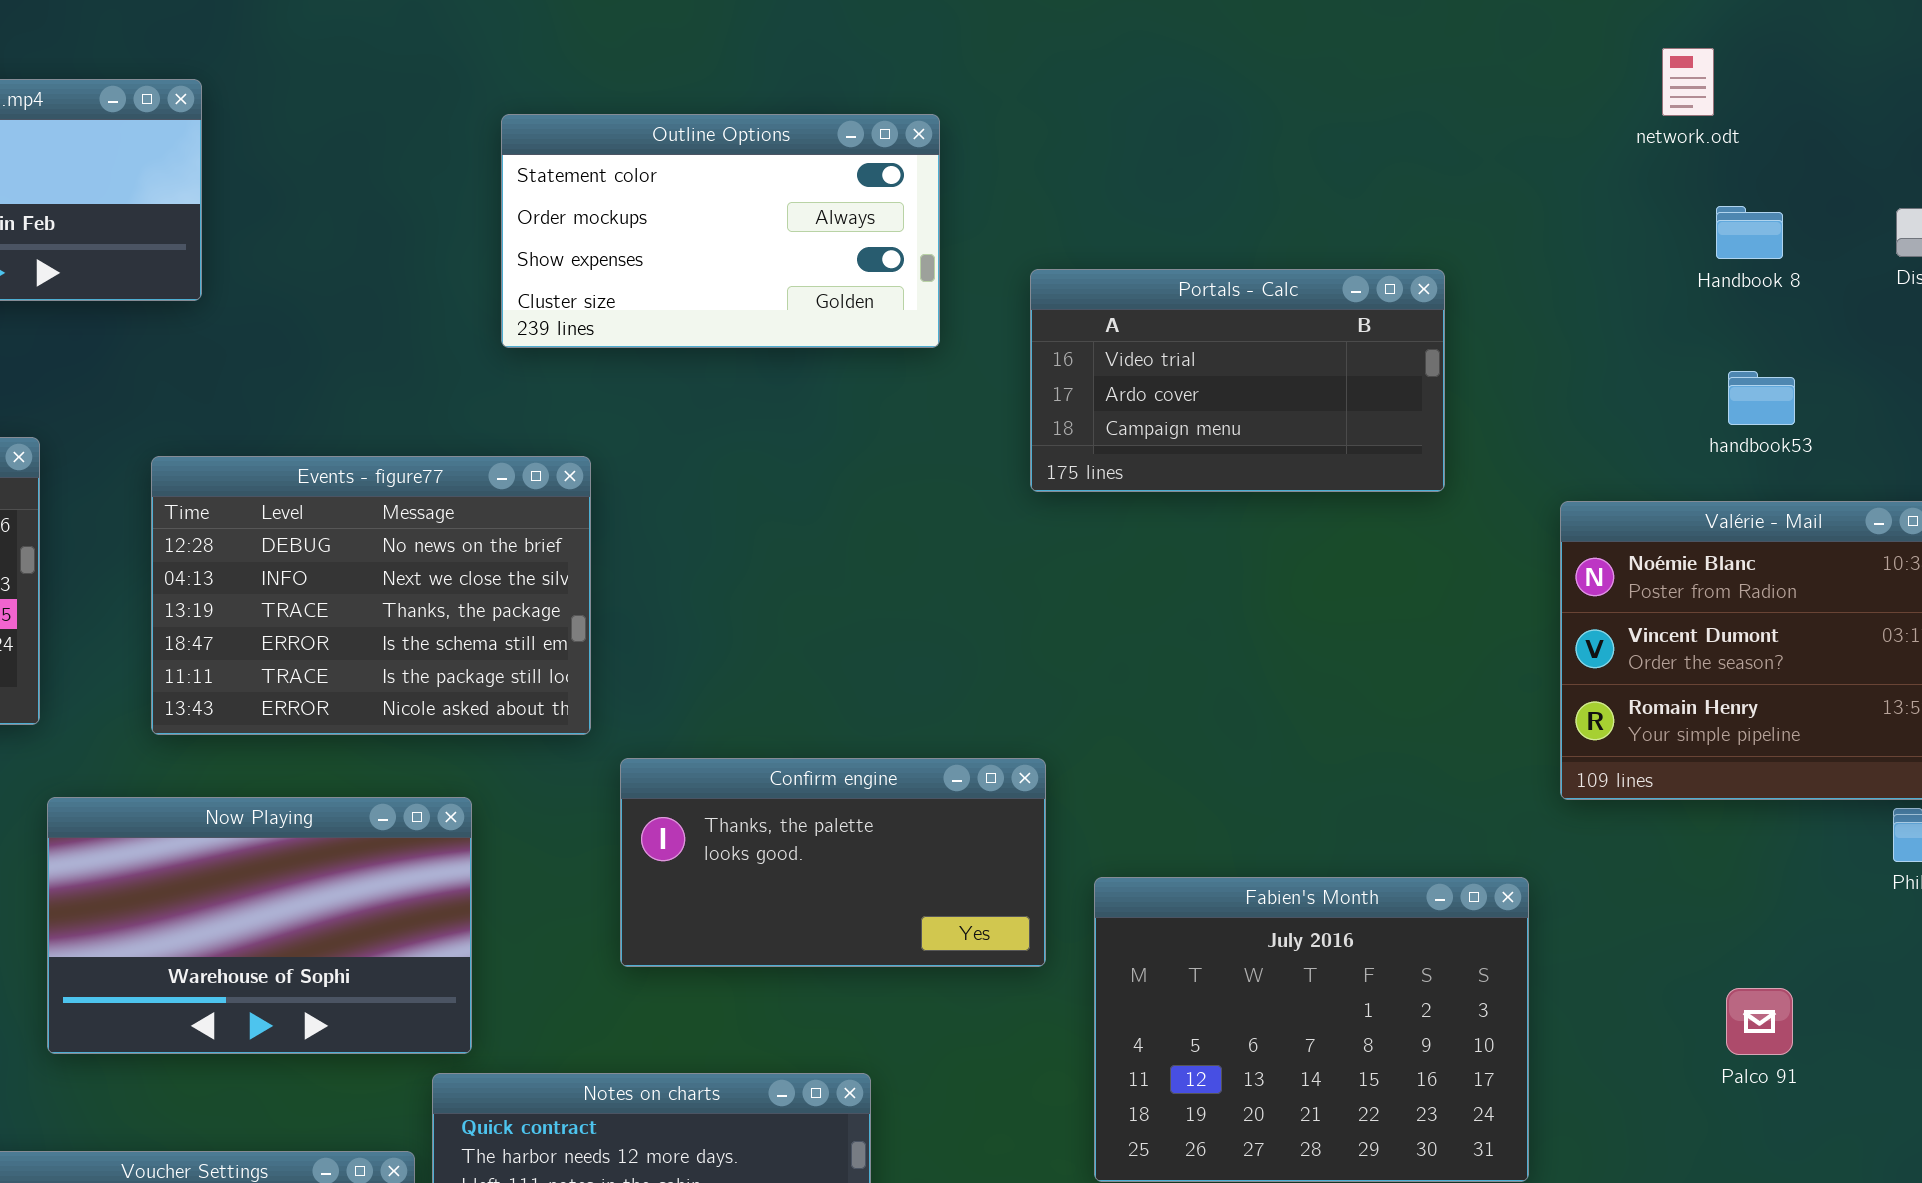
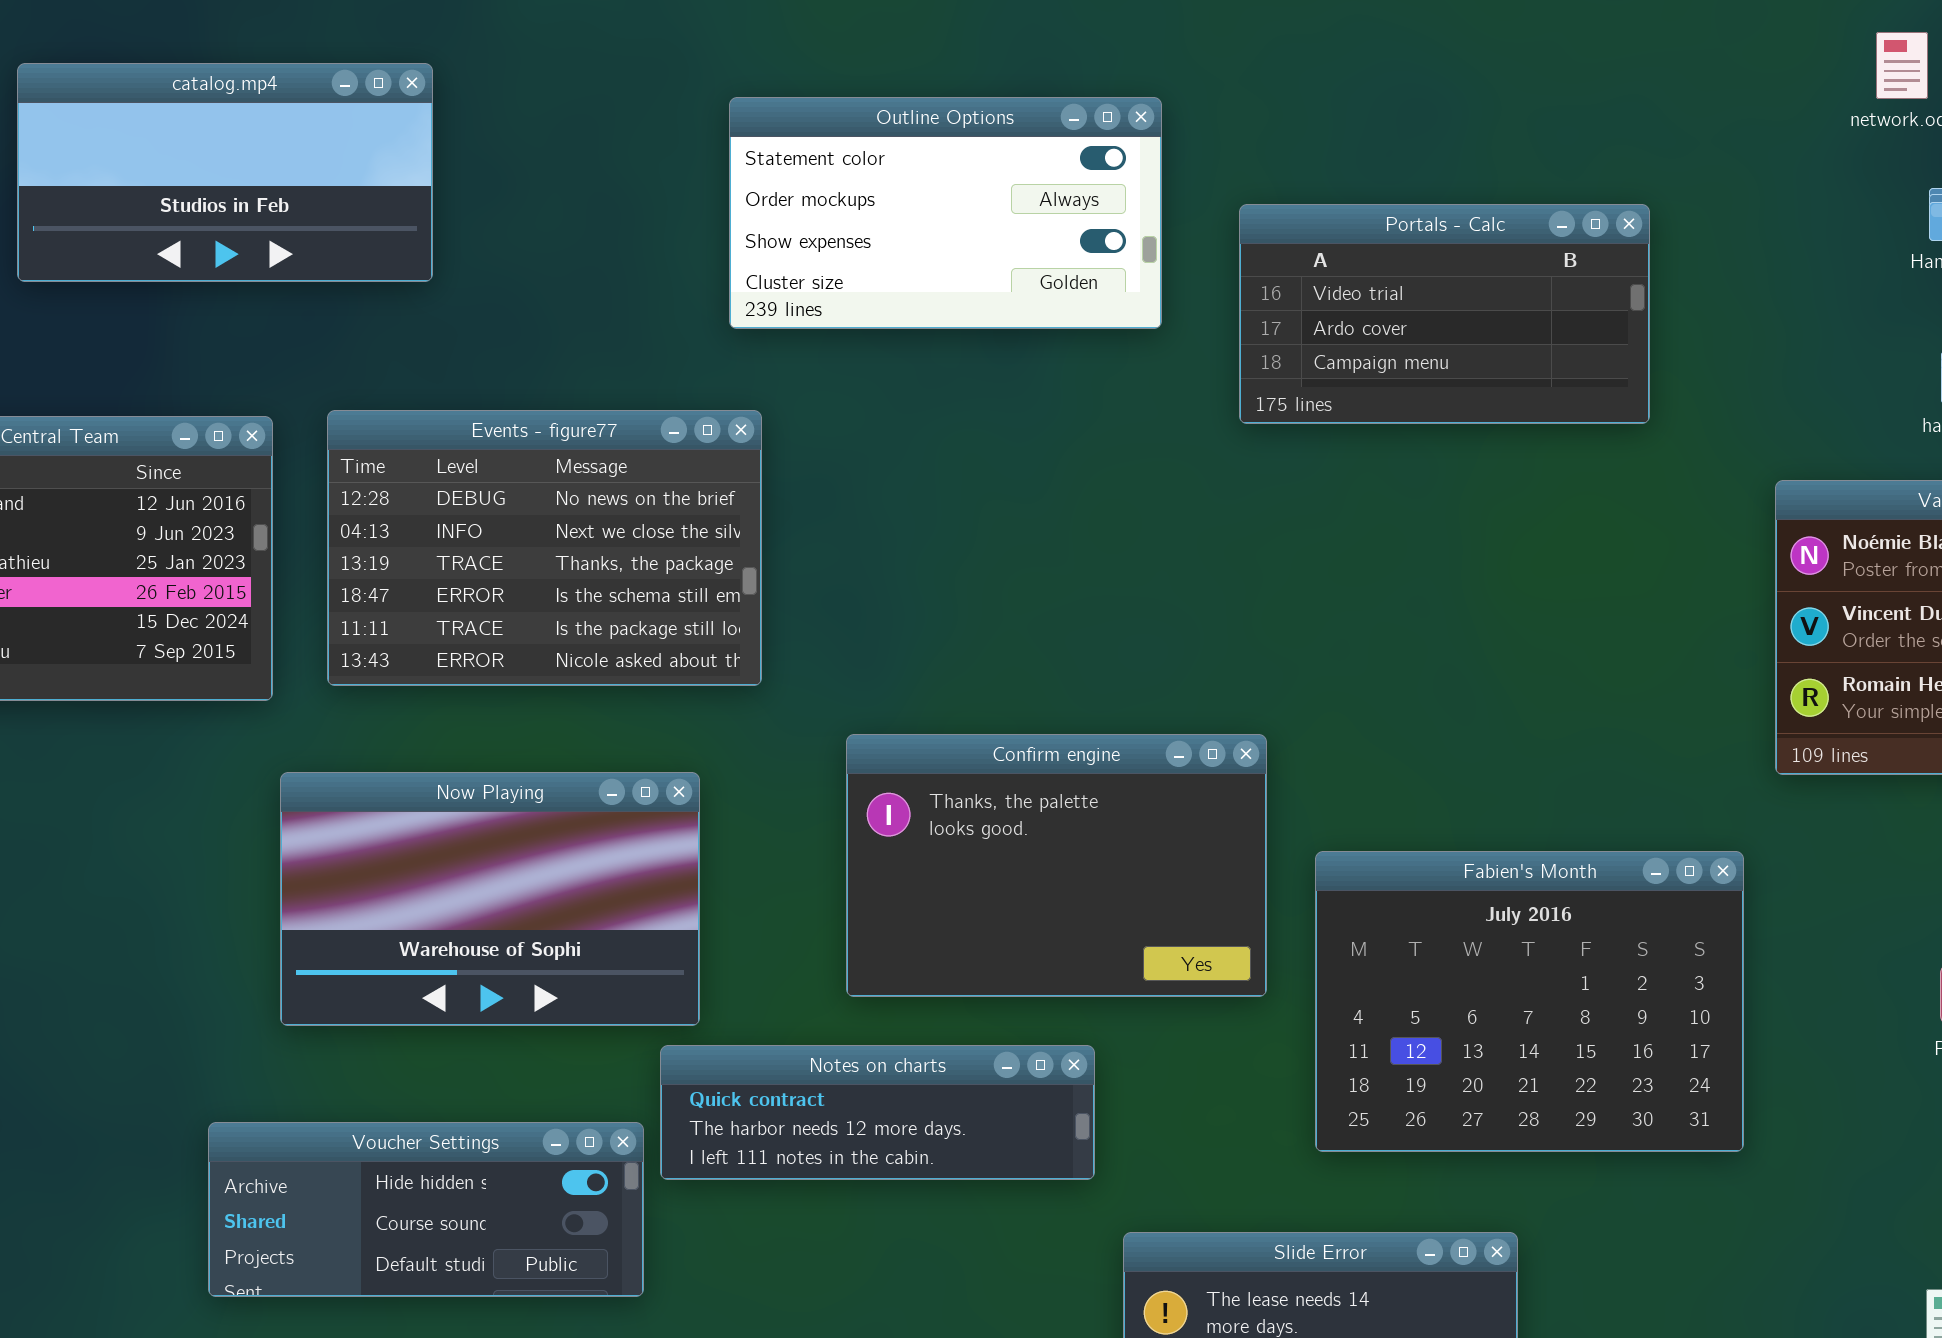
Portals - Calc: [1030,269,1445,492] -> [1239,204,1650,424], moved
Events - figure77: [151,456,591,735] -> [327,410,762,686], moved
Confirm engine: [620,758,1046,967] -> [846,734,1267,997], resized

